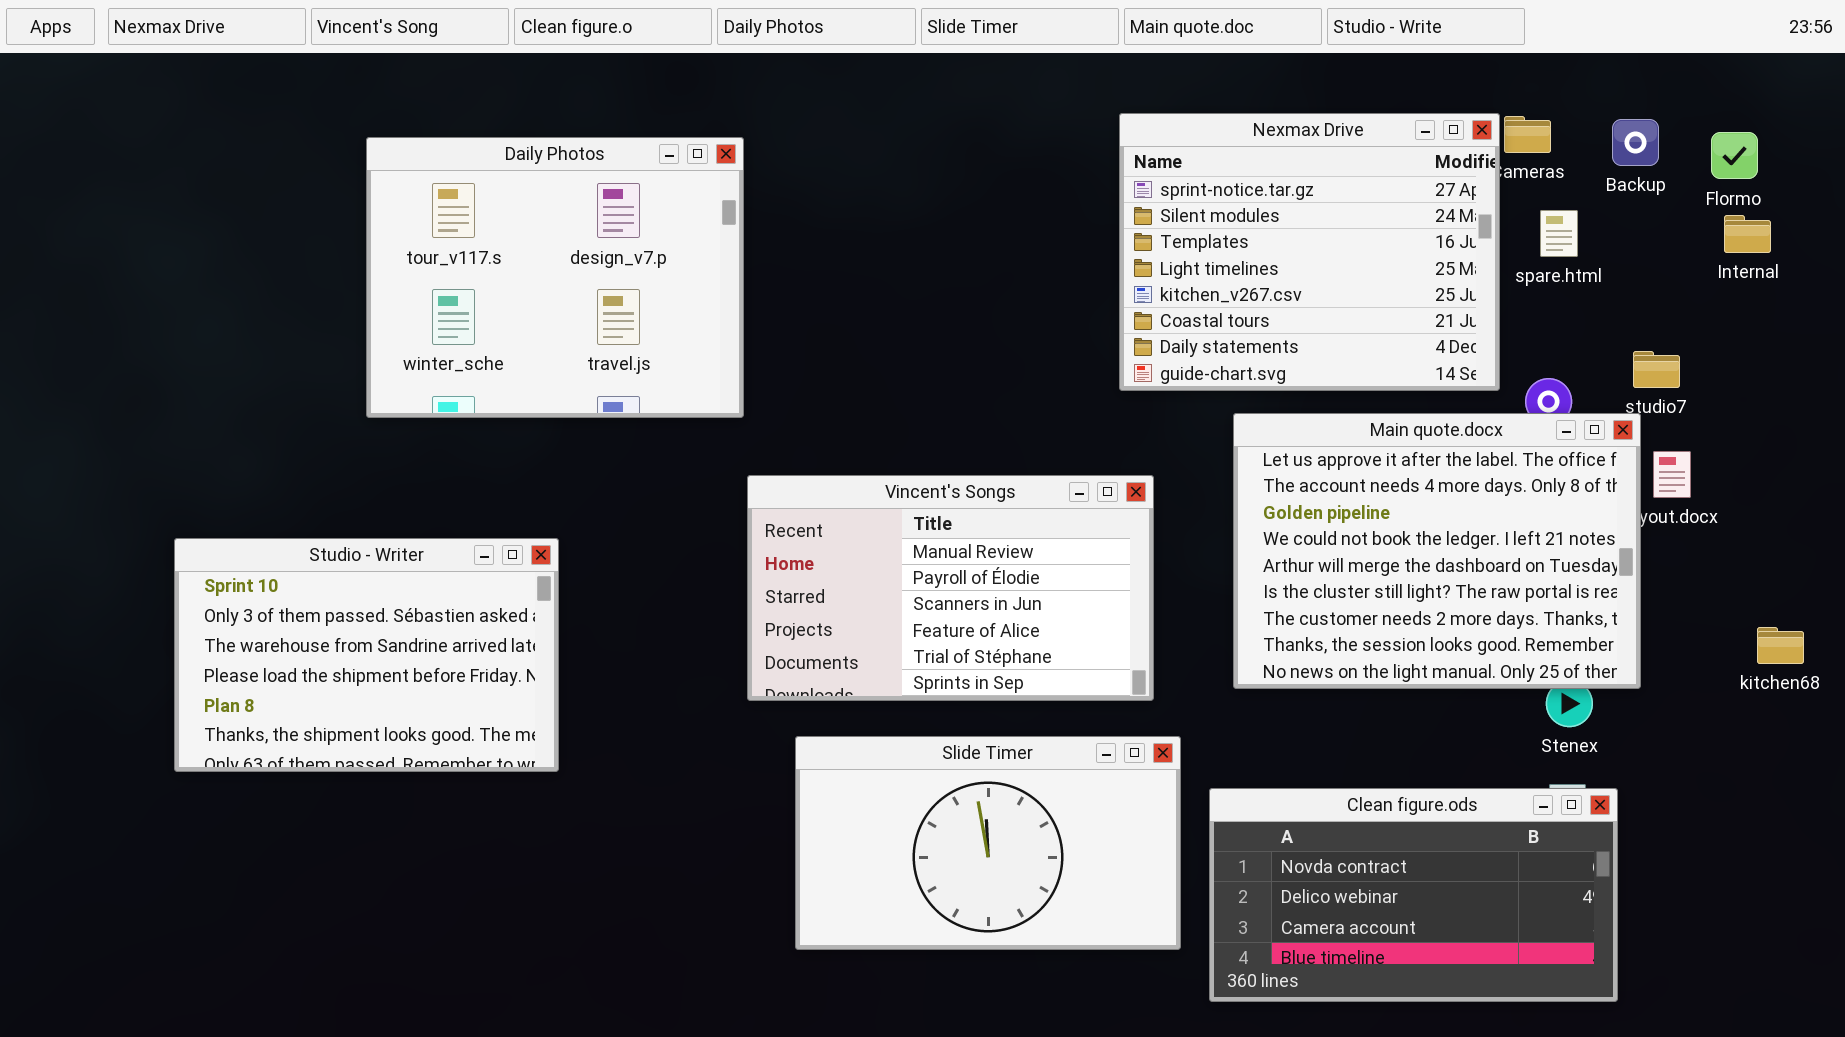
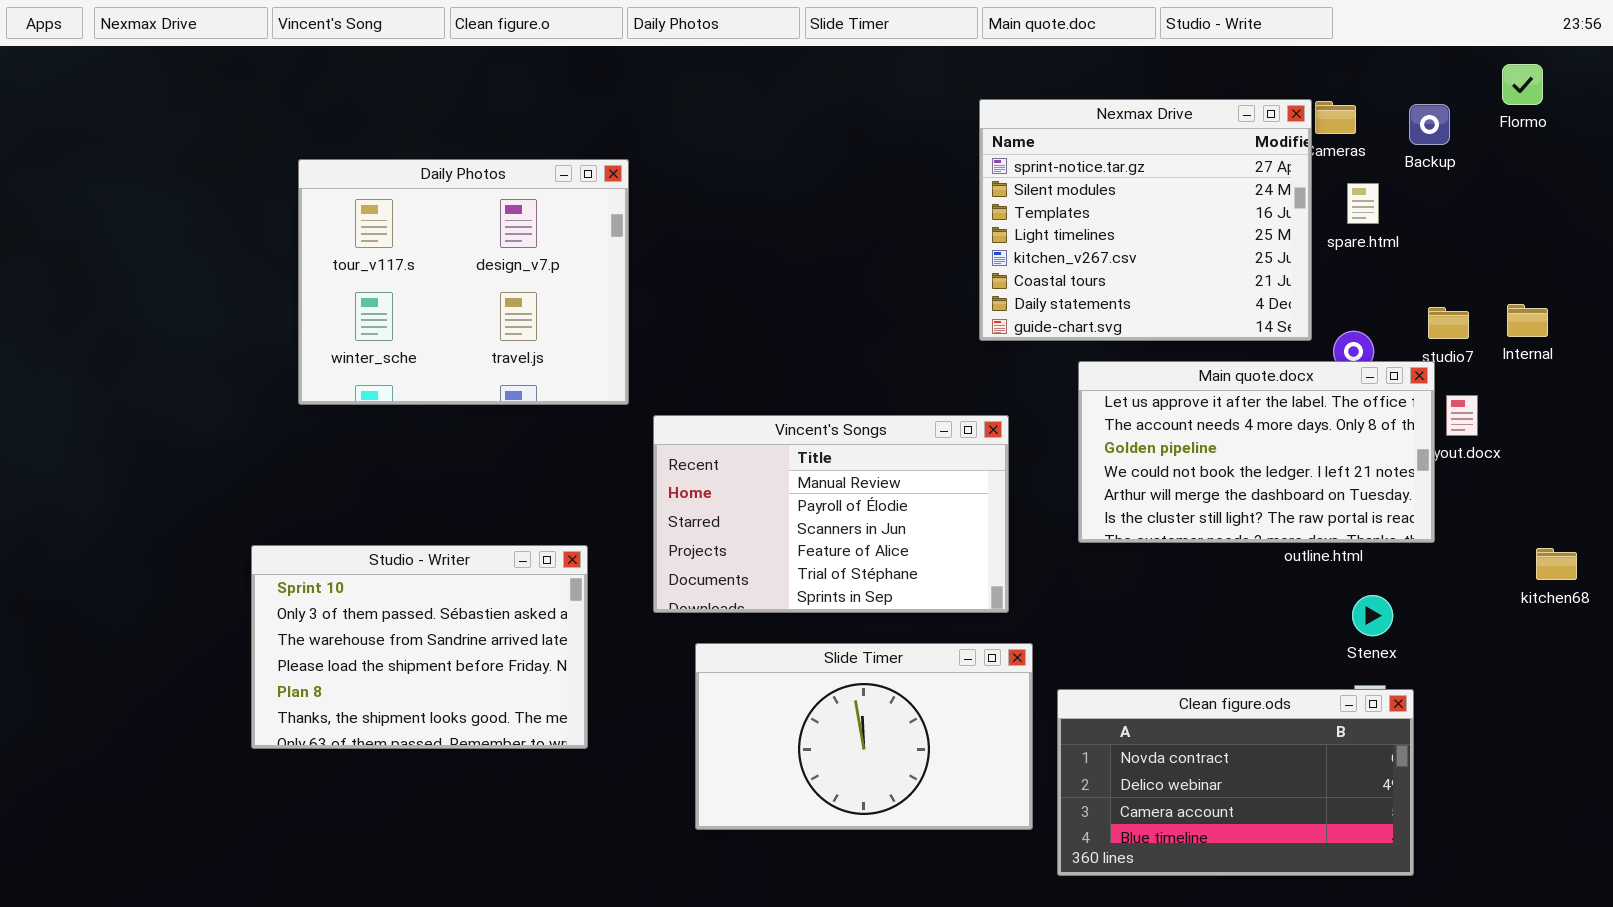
Flormo: [1711,132,1758,179] -> [1502,64,1543,105], moved
Daily Photos: [366,137,744,418] -> [298,159,629,405], moved
Internal: [1724,215,1771,253] -> [1507,304,1548,337], moved
Main quote.docx: [1233,413,1641,689] -> [1078,361,1435,543], resized
Studio - Writer: [174,538,559,772] -> [251,545,588,749], moved

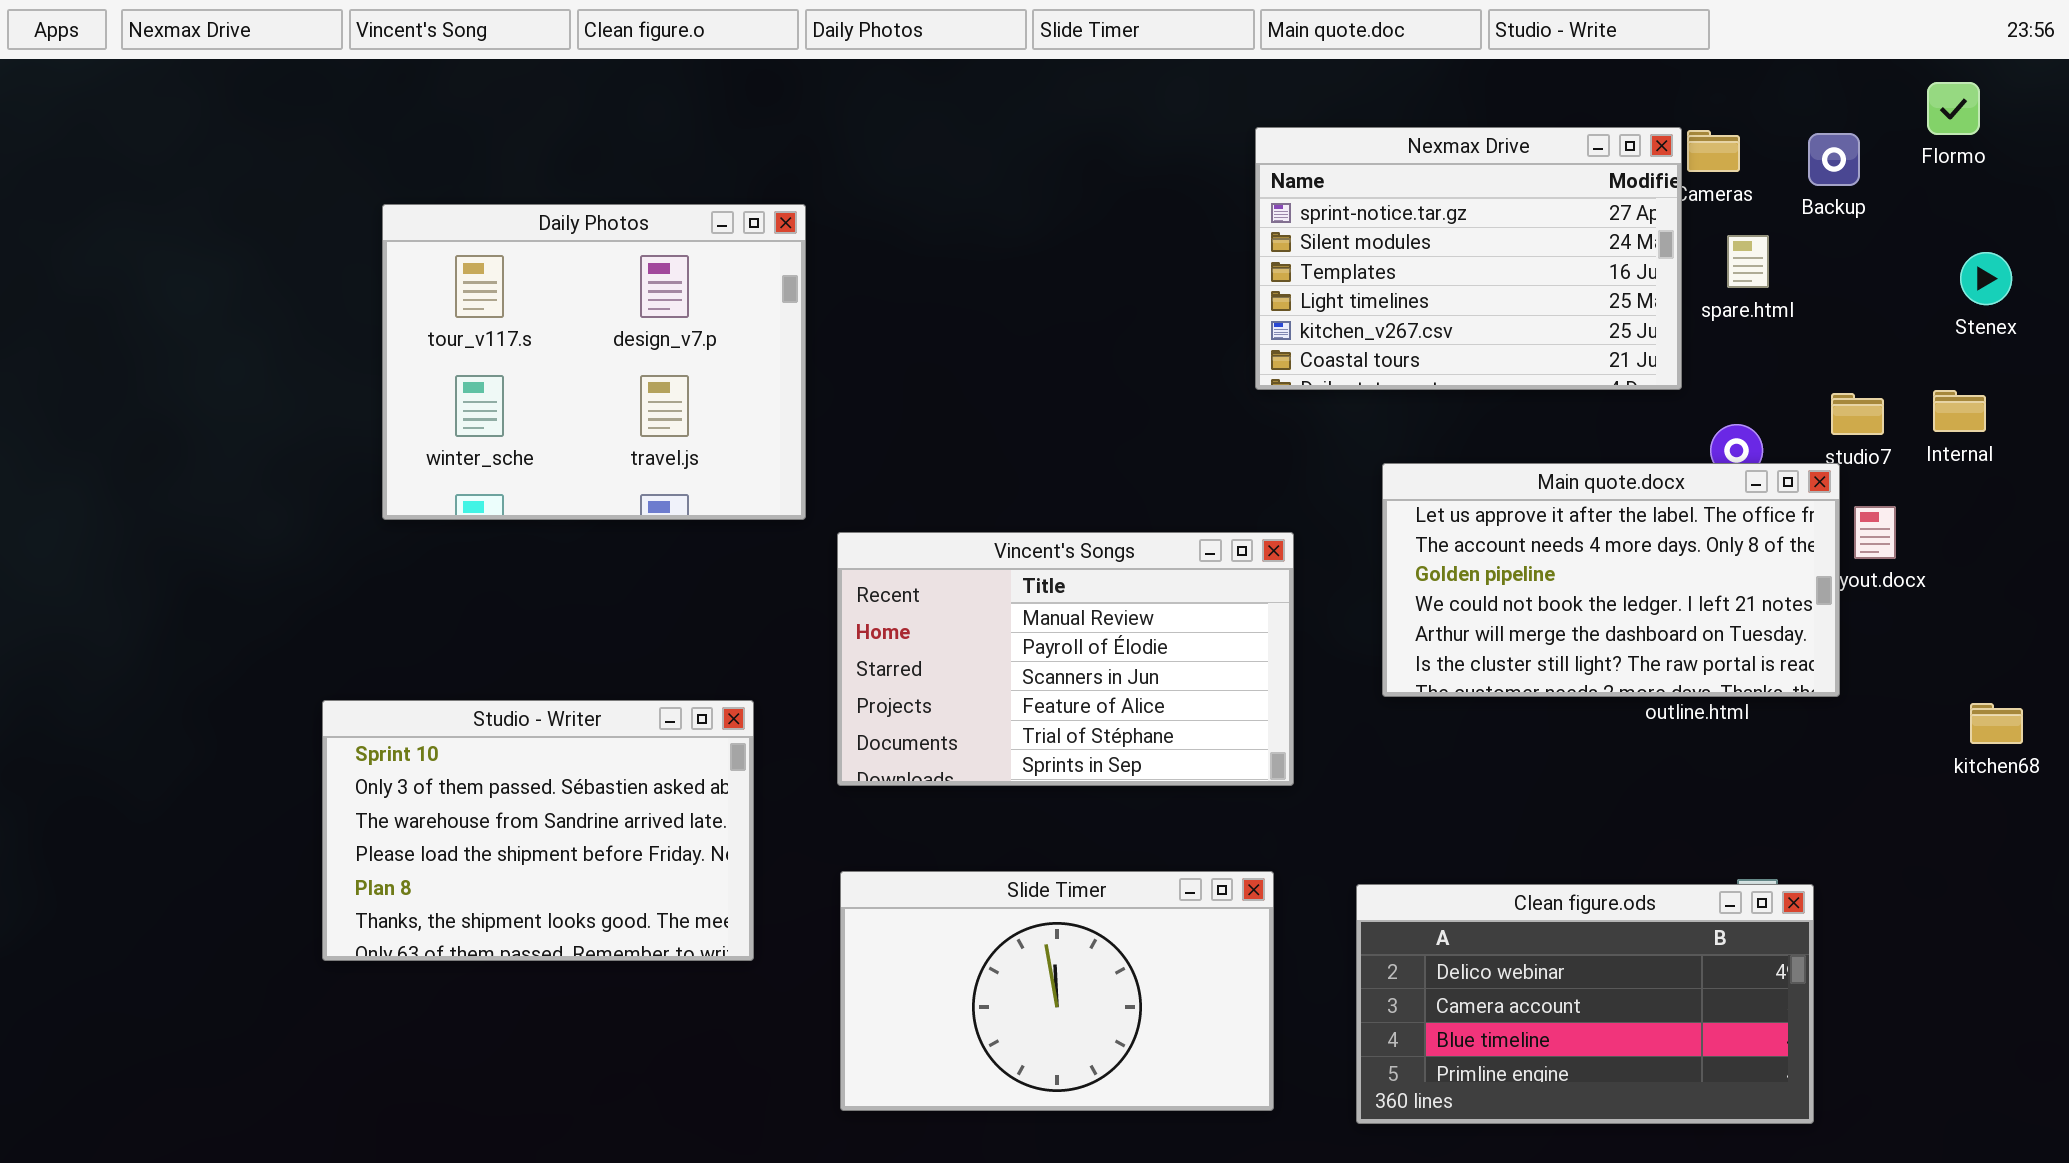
Nexmax Drive: [979,99,1312,341] -> [1255,127,1682,390], resized
Stenex: [1352,595,1393,636] -> [1960,252,2012,305], moved
Slide Timer: [695,643,1033,830] -> [840,871,1274,1111], moved
Clean figure.ods: [1057,689,1414,876] -> [1356,884,1814,1124], scrolled down 1 row

